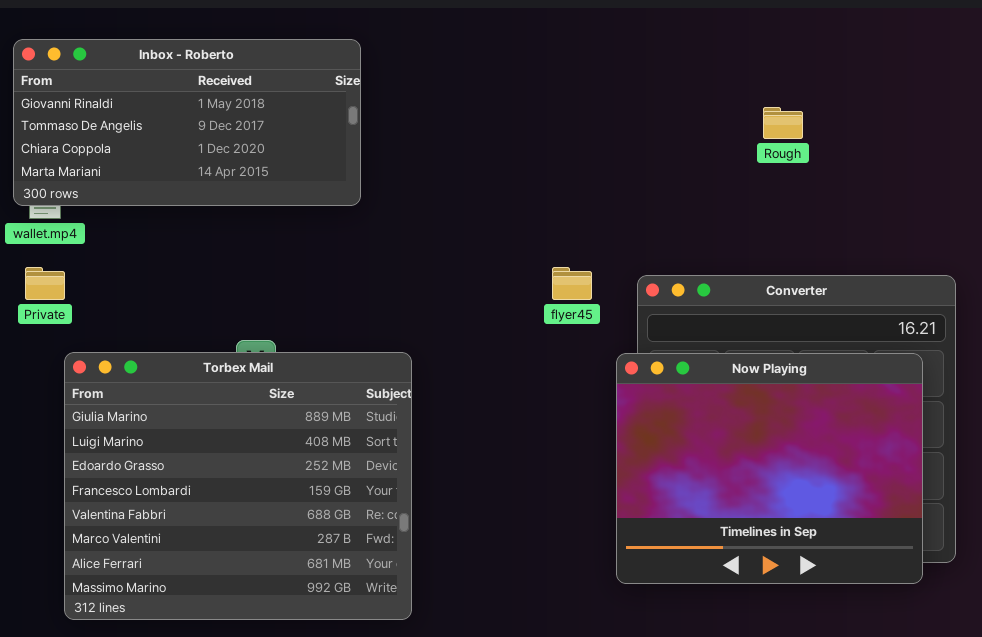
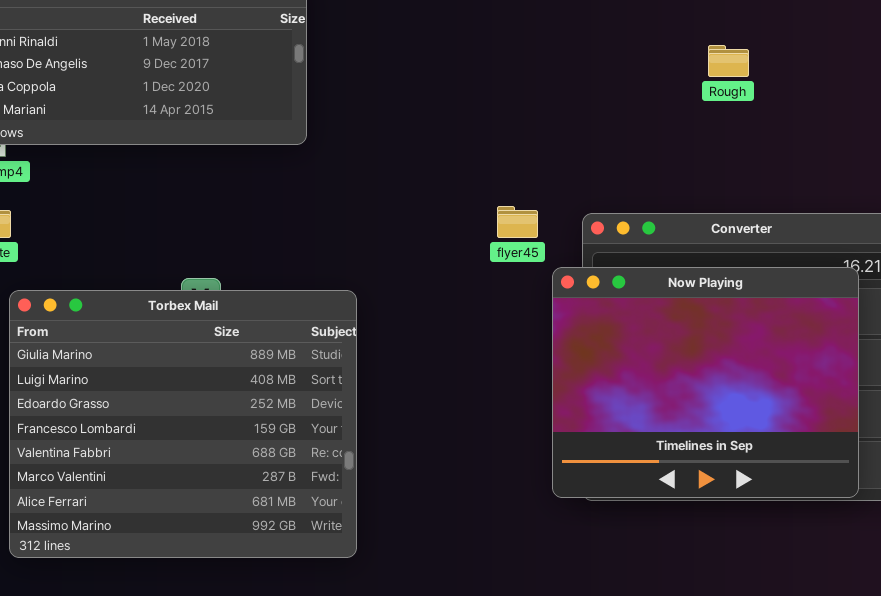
Now Playing: [616,353,923,584] -> [552,267,859,498], moved

